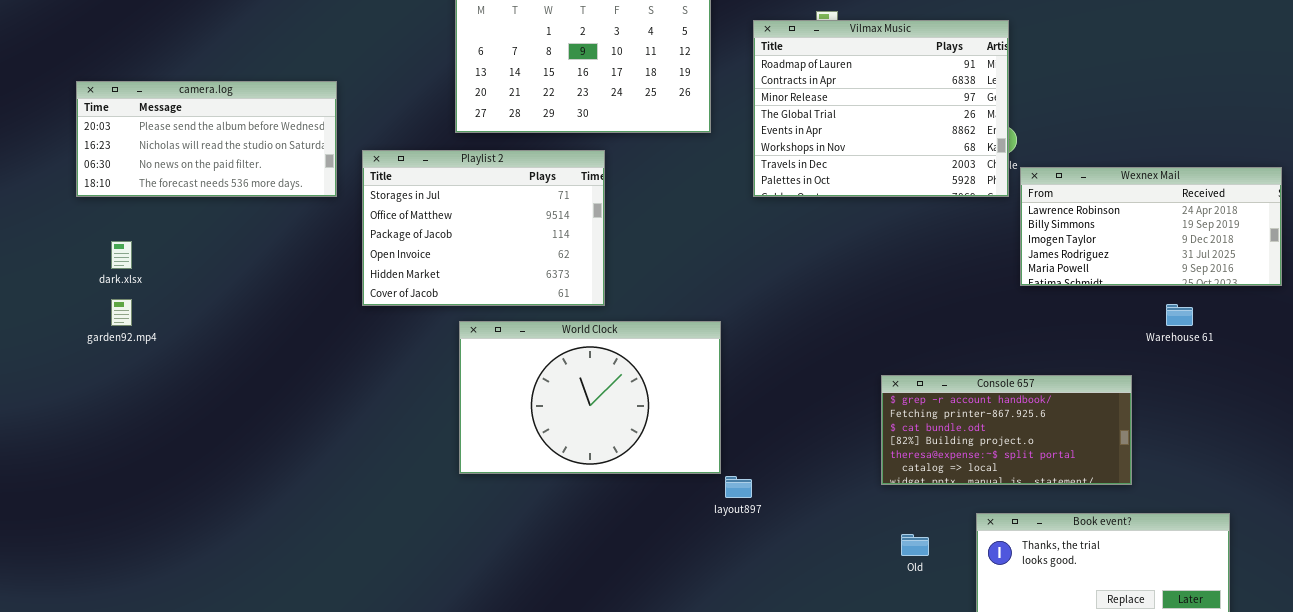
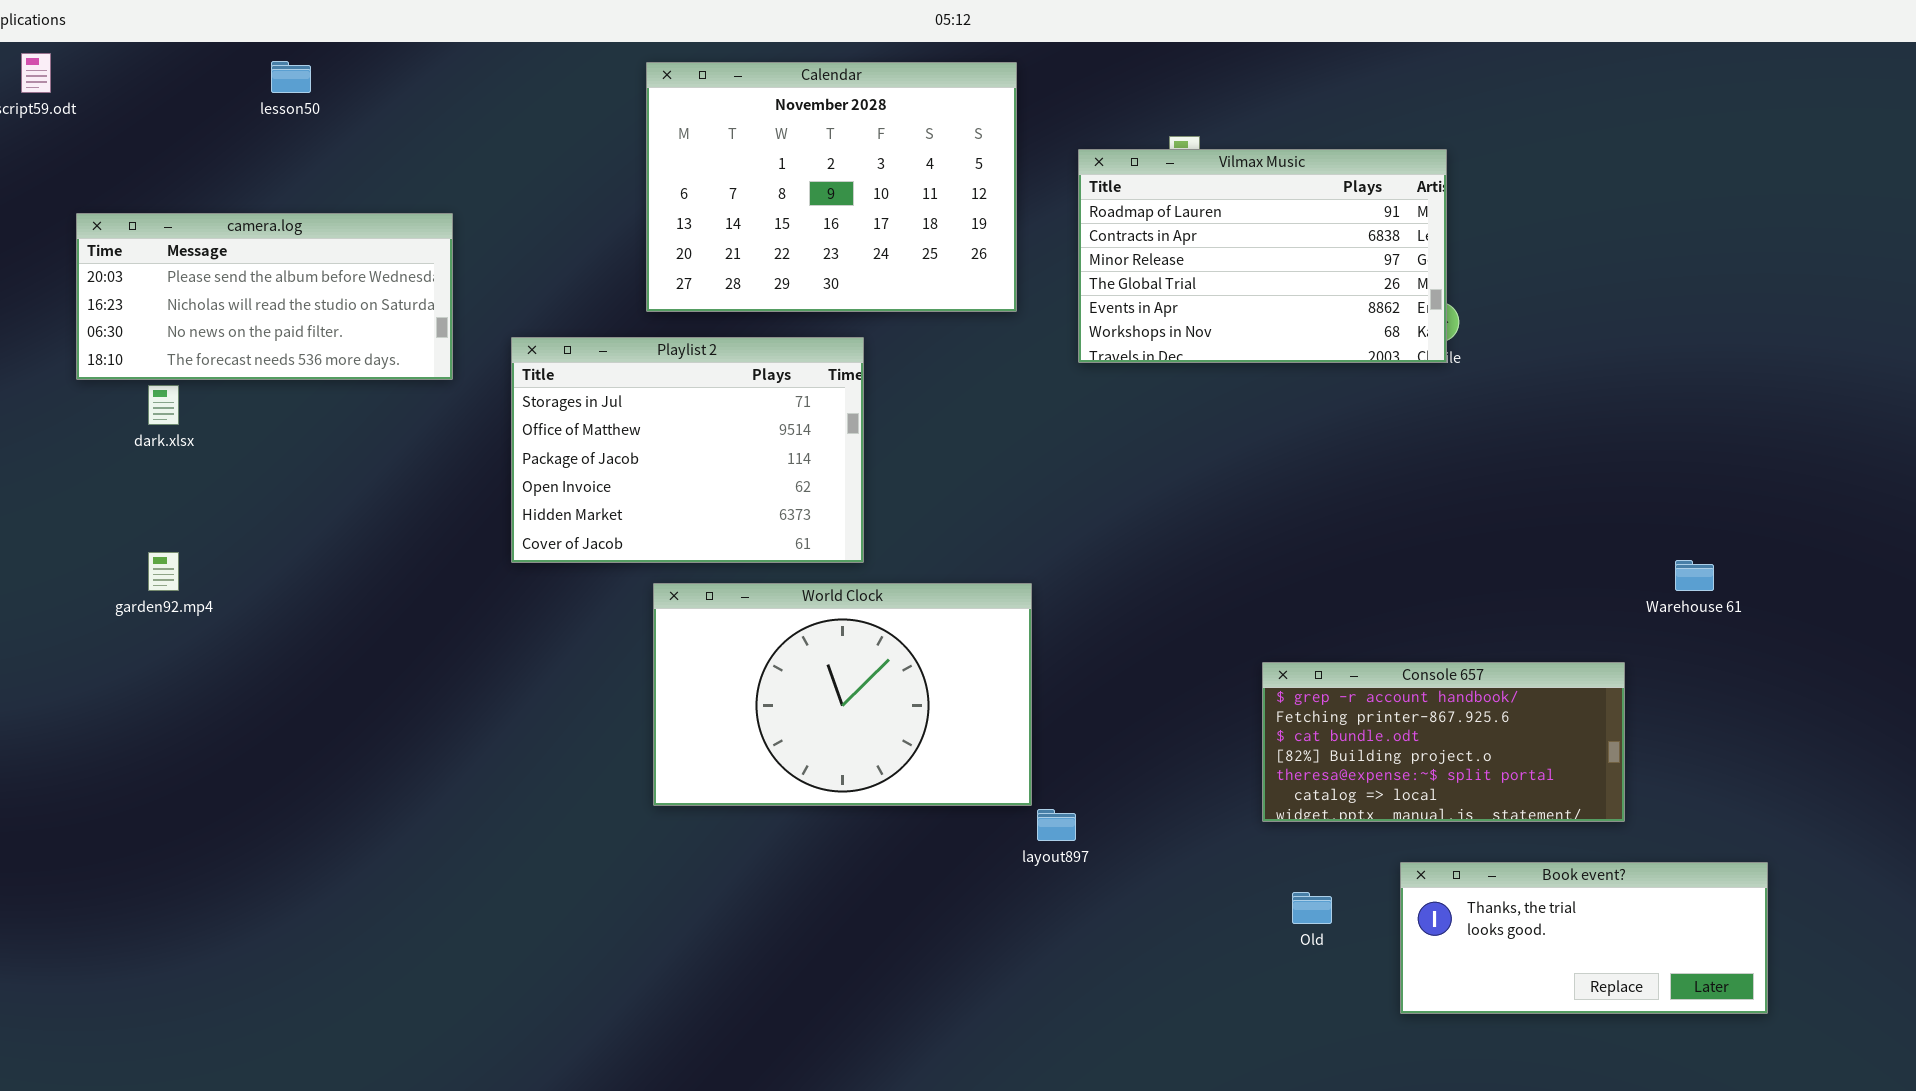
Vilmax Music: [753,20,1009,197] -> [1078,149,1447,363], resized
camera.log: [76,81,337,197] -> [76,213,453,380], moved
Wexnex Mail: [1020,167,1282,286] -> none, closed
dark.xlsx: [111,241,132,269] -> [148,385,179,425], moved

